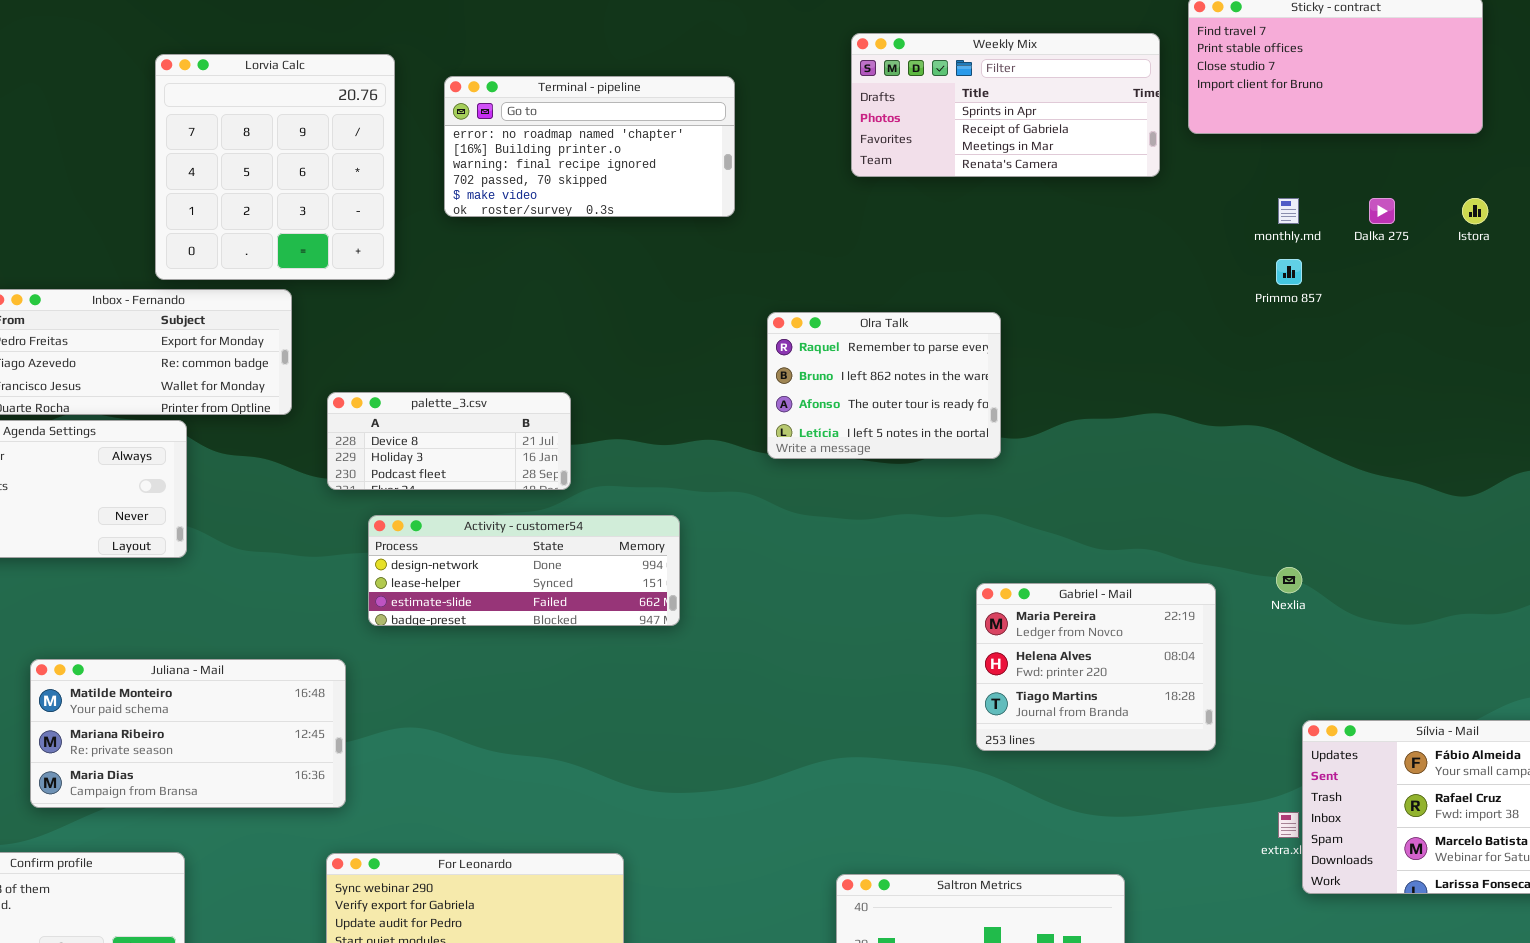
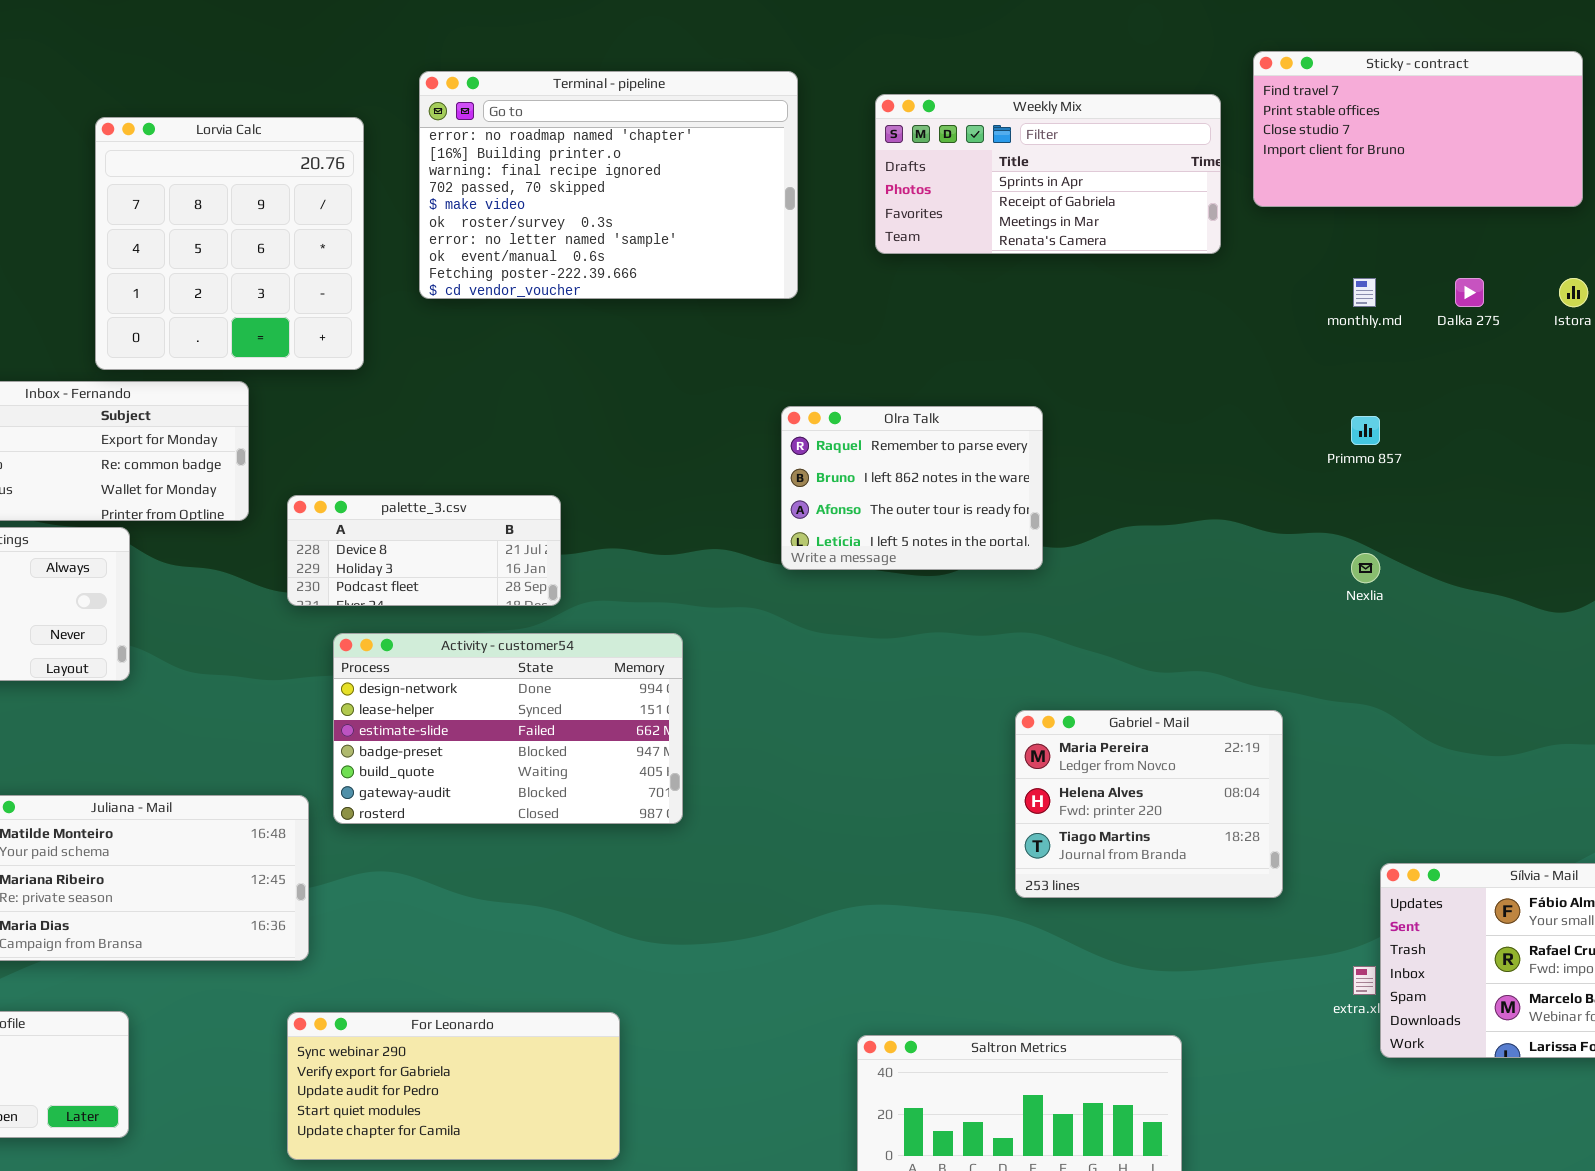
Terminal - pipeline: [444,76,735,217] -> [419,71,798,299], resized
Primmo 857: [1276,259,1302,285] -> [1351,416,1380,445], moved
Activity - customer54: [368,515,680,626] -> [333,633,683,824], resized
Nexlia: [1276,567,1302,593] -> [1351,553,1380,583], moved

